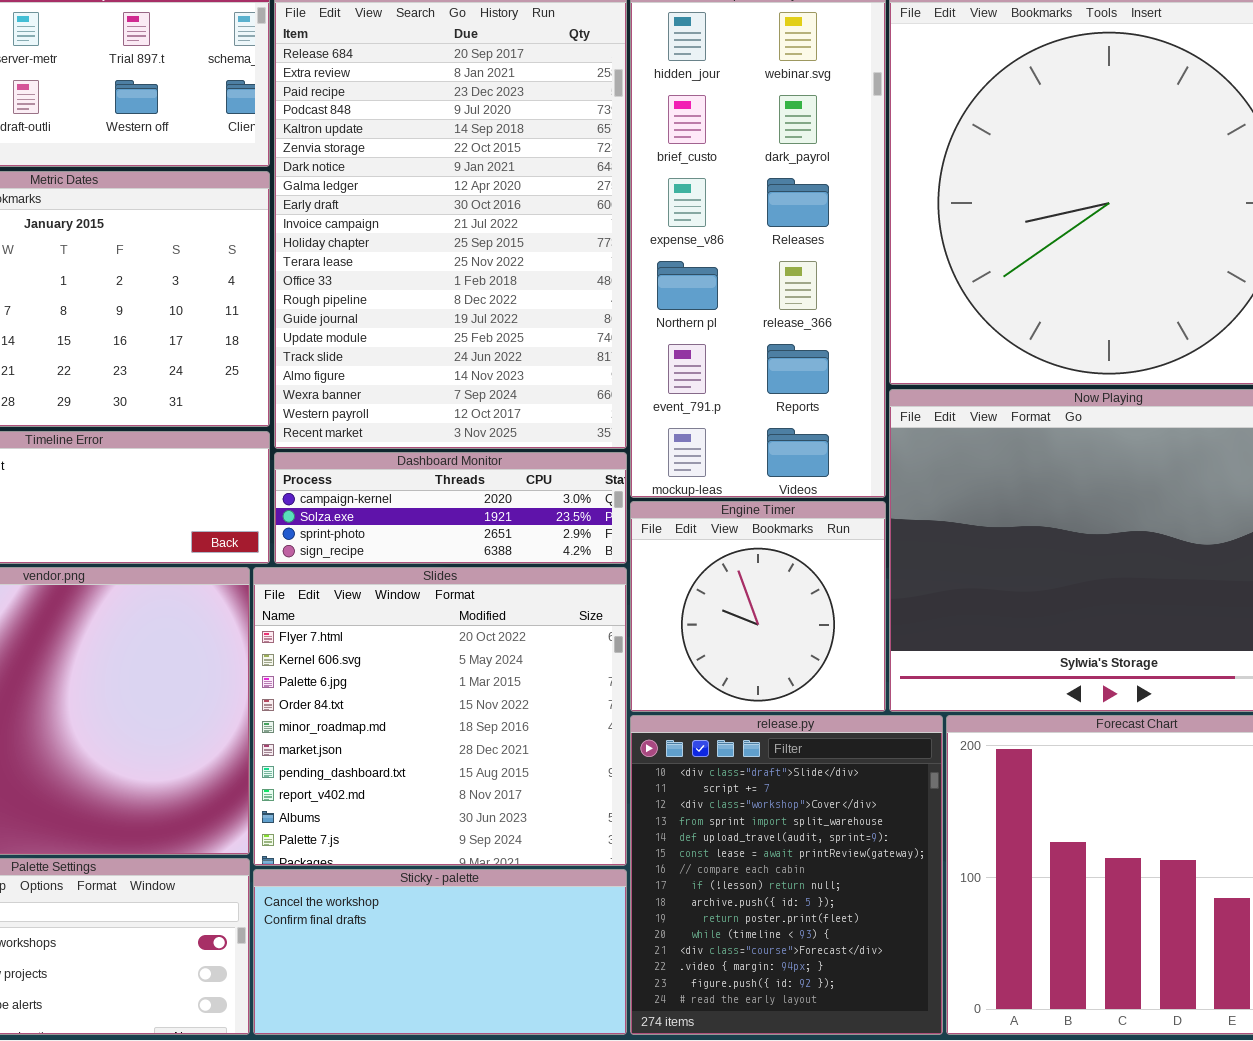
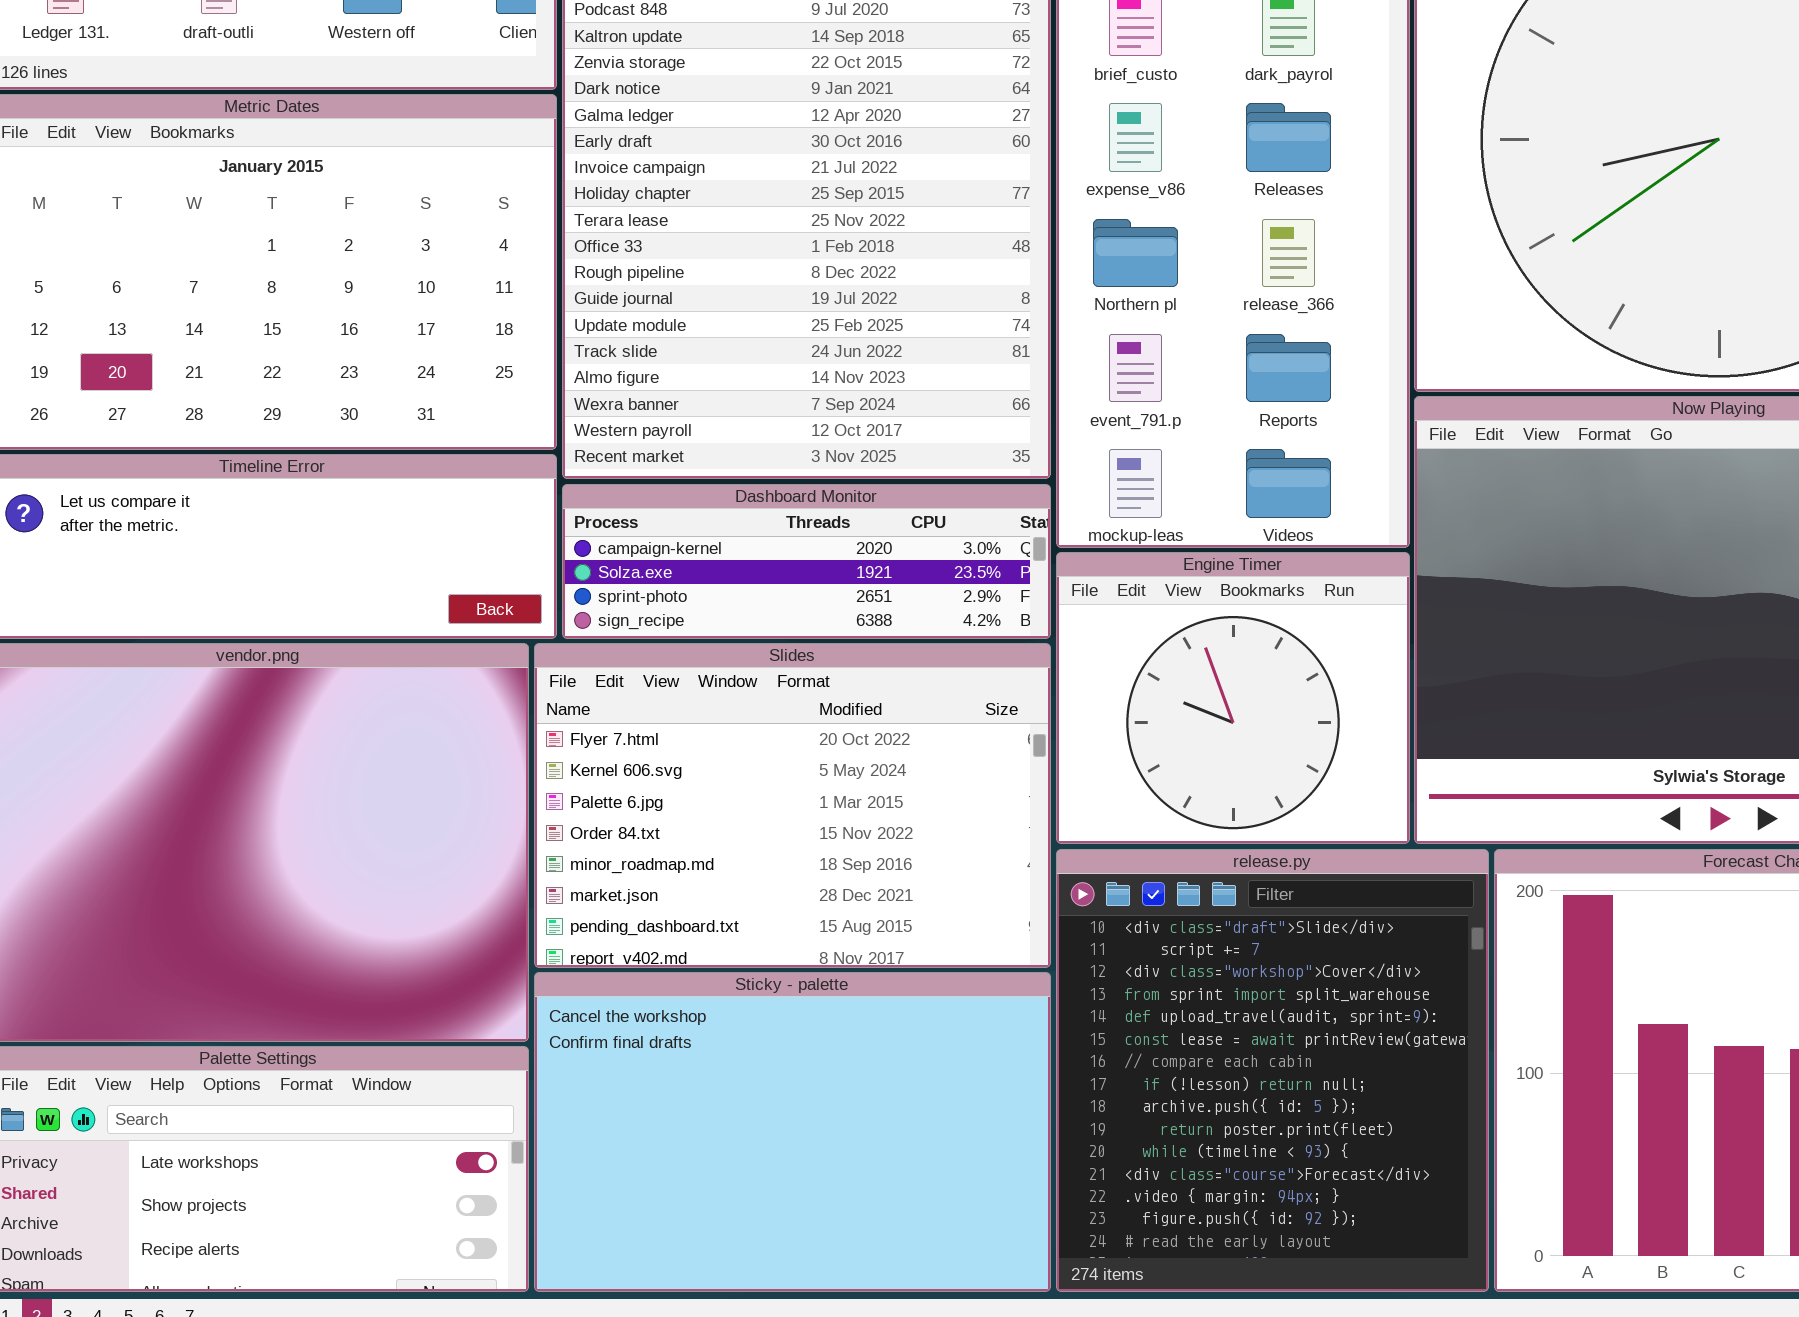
Slides: [253,567,627,866] -> [534,643,1051,968], resized
Sticky - palette: [253,869,627,1035] -> [534,972,1051,1292], resized

